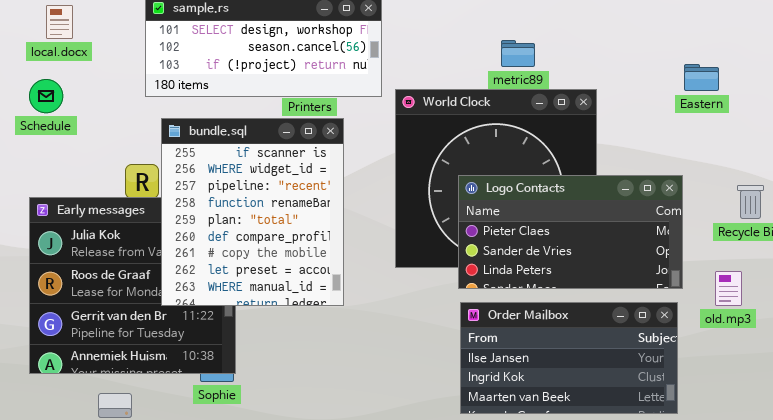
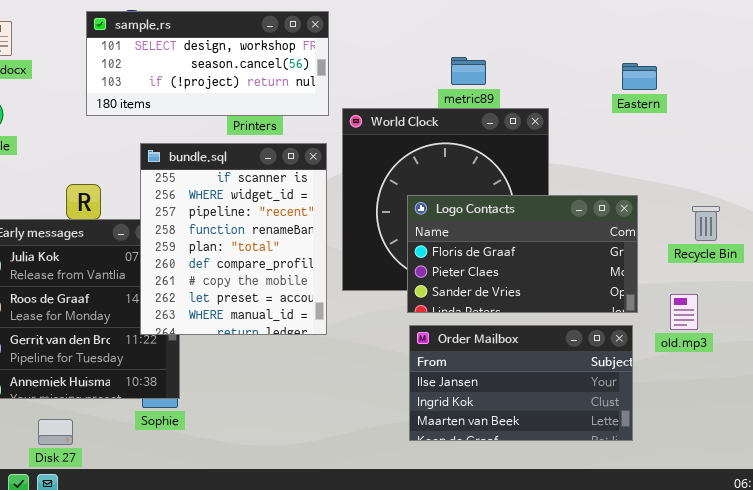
Eastern: [684,64,719,91] -> [622,63,657,90], moved
bundle.sql: [161,118,344,306] -> [140,143,327,335], moved
Logo Contacts: [458,175,683,289] -> [407,195,638,313], scrolled up 1 row

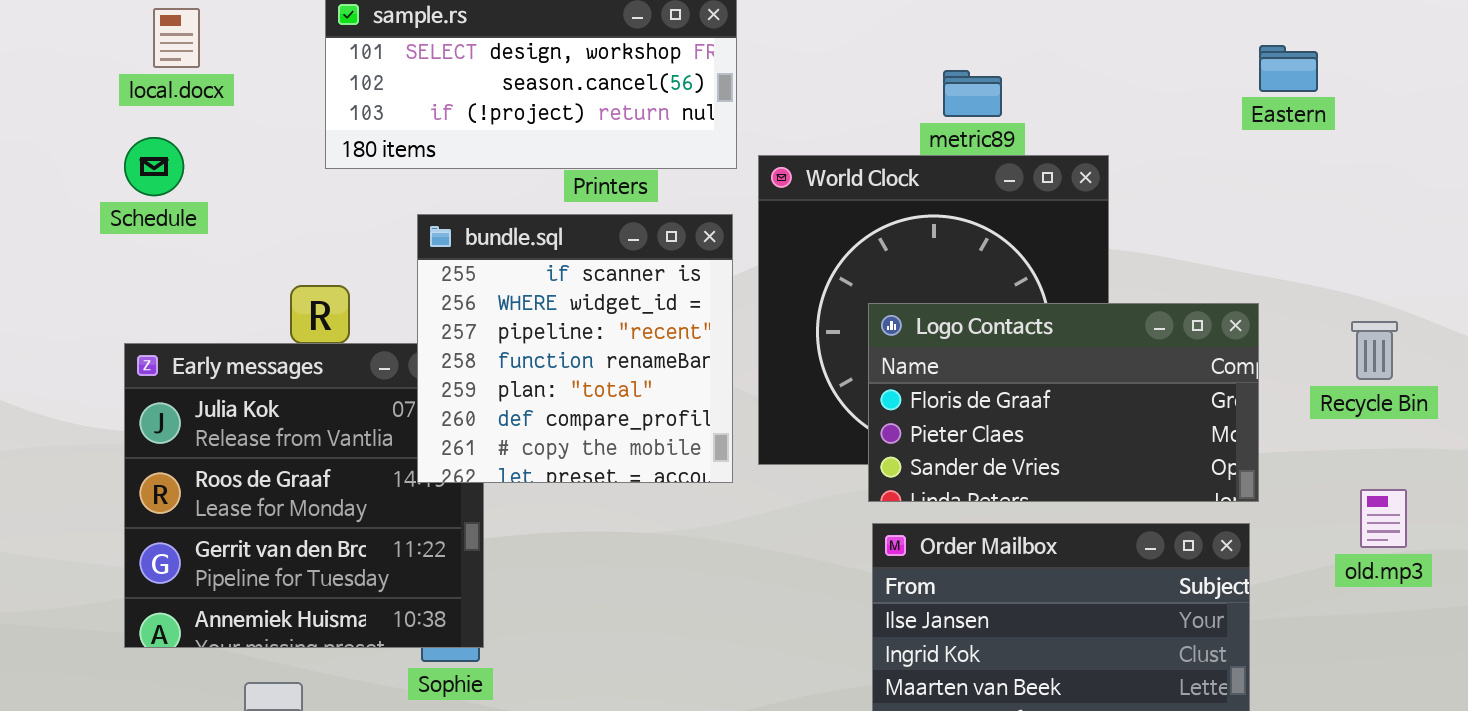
Eastern: [622,63,657,90] -> [1259,45,1318,92], moved
bundle.sql: [140,143,327,335] -> [417,214,733,483], resized
old.mp3: [670,294,698,330] -> [1360,489,1407,548], moved

